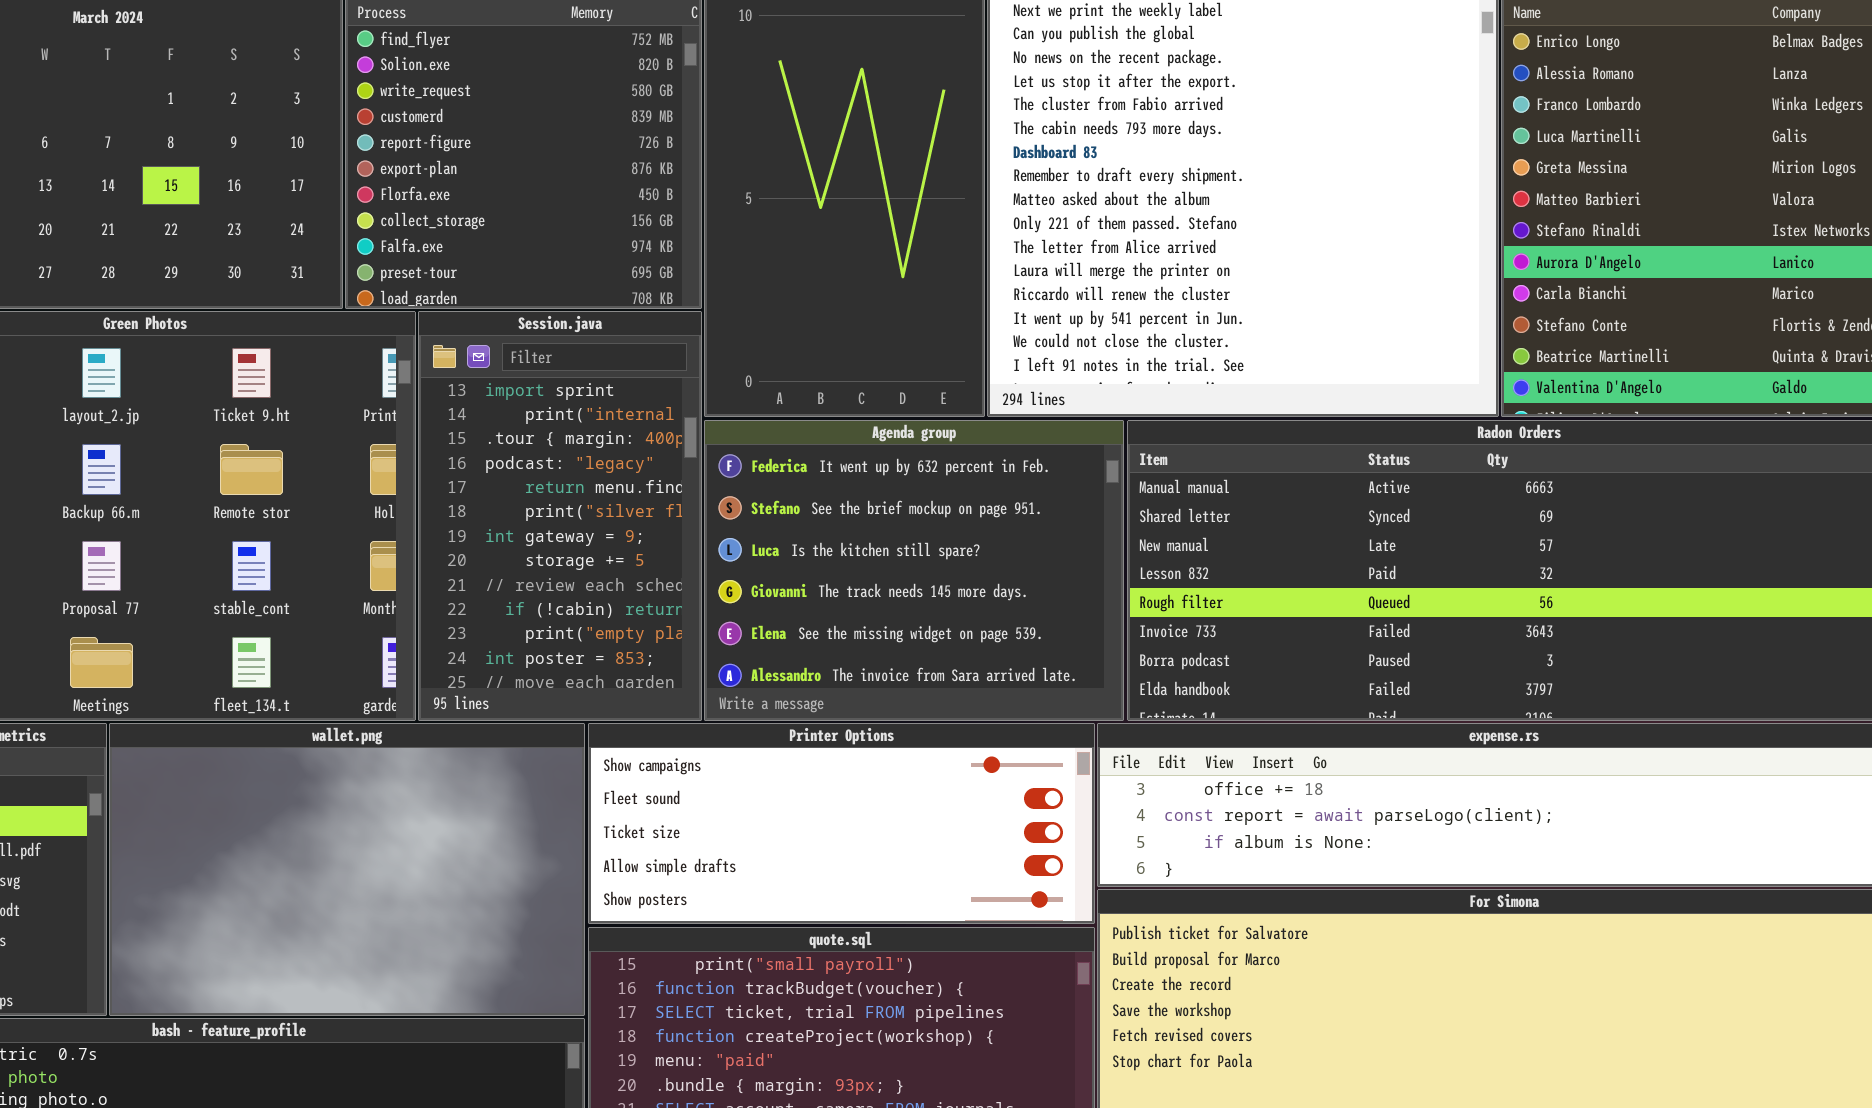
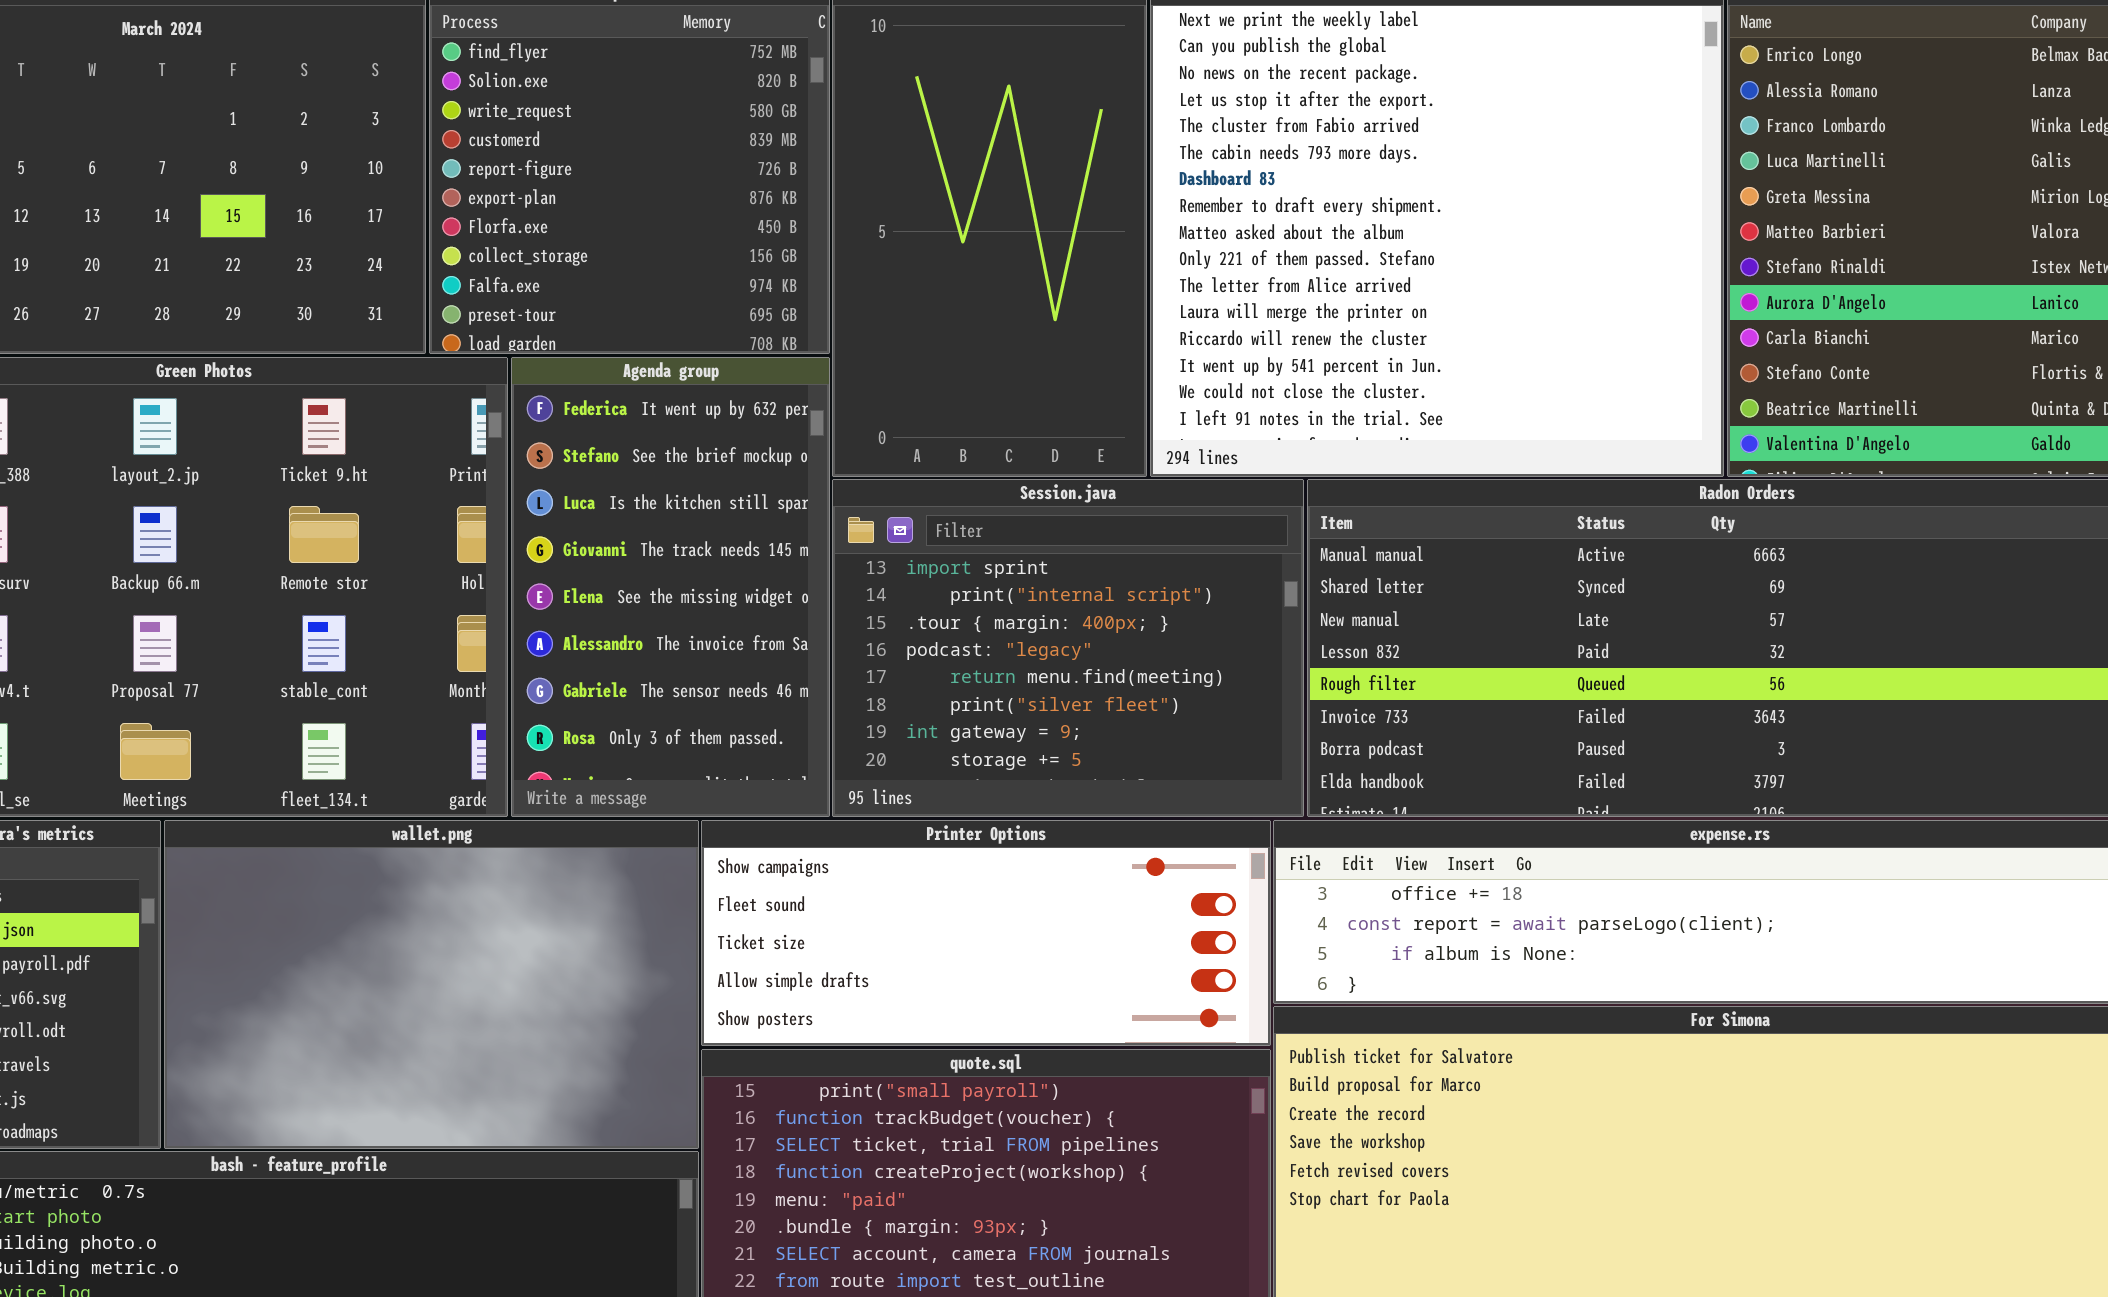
Session.java: [418,311,702,721] -> [832,479,1304,817], moved, resized
Agenda group: [704,420,1124,721] -> [511,357,830,817], moved, resized

